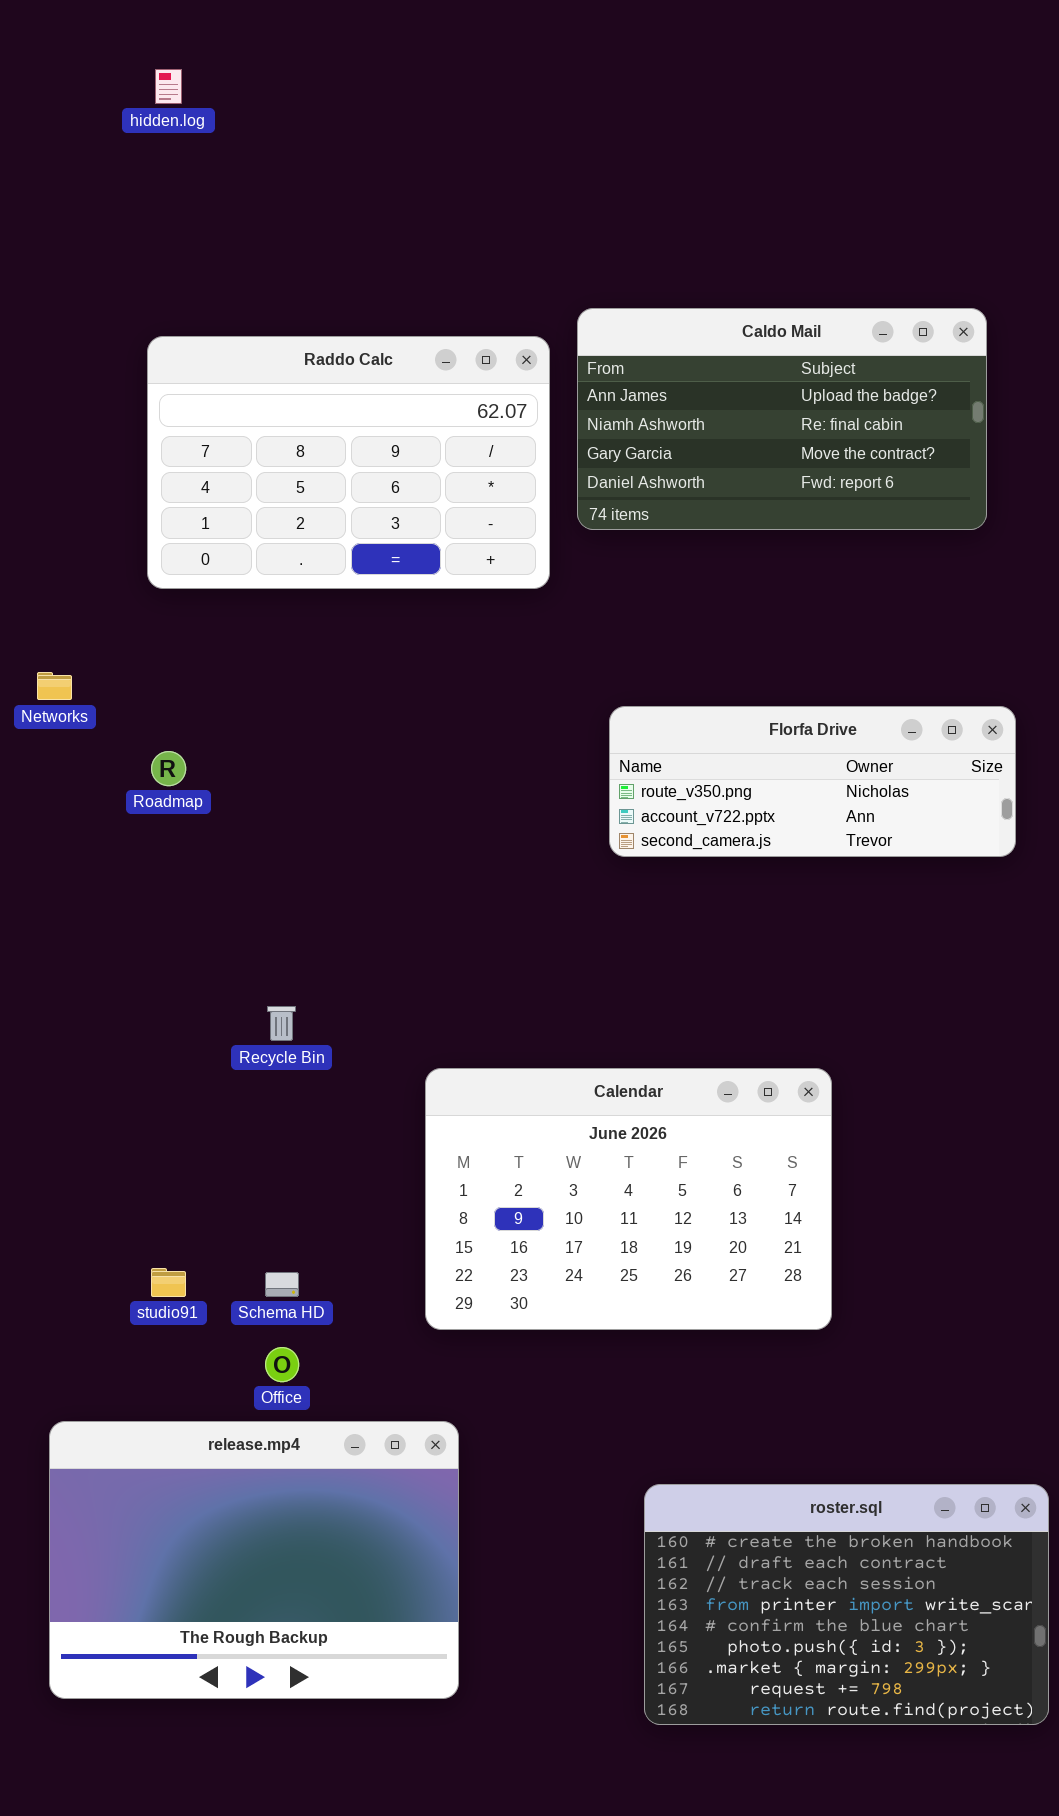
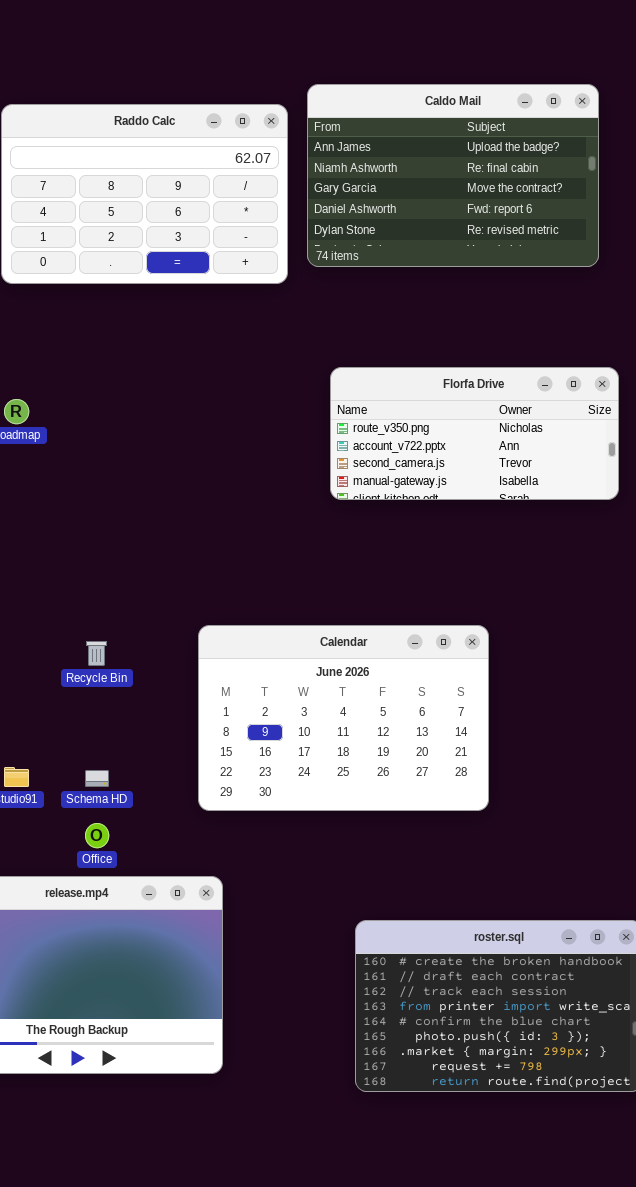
Caldo Mail: [577,308,987,530] -> [307,84,599,267], resized
Florfa Drive: [609,706,1016,857] -> [330,367,619,500], resized
Recycle Bin: [267,1006,296,1041] -> [86,641,107,666], moved

